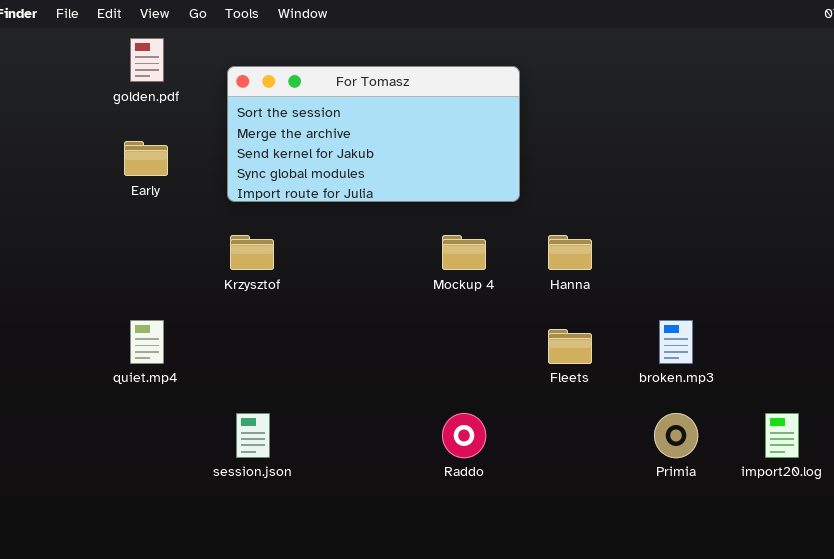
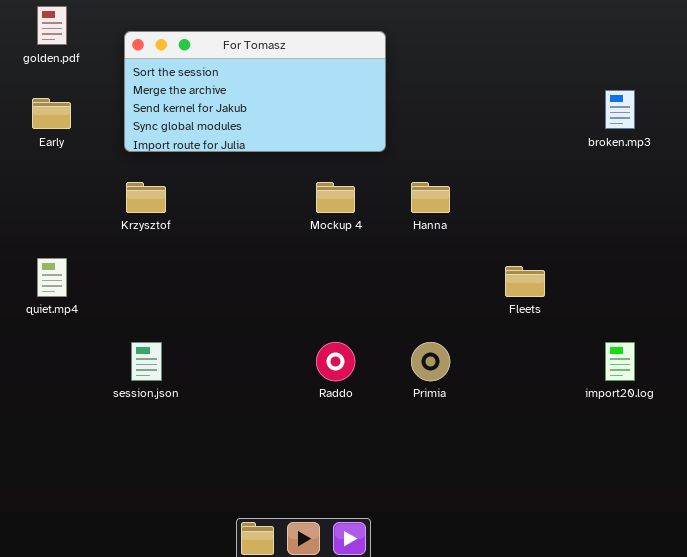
broken.mp3: [659,320,693,364] -> [605,90,635,129], moved
Fleets: [548,329,592,364] -> [505,266,545,297], moved
Primia: [654,413,698,458] -> [411,342,450,381], moved

